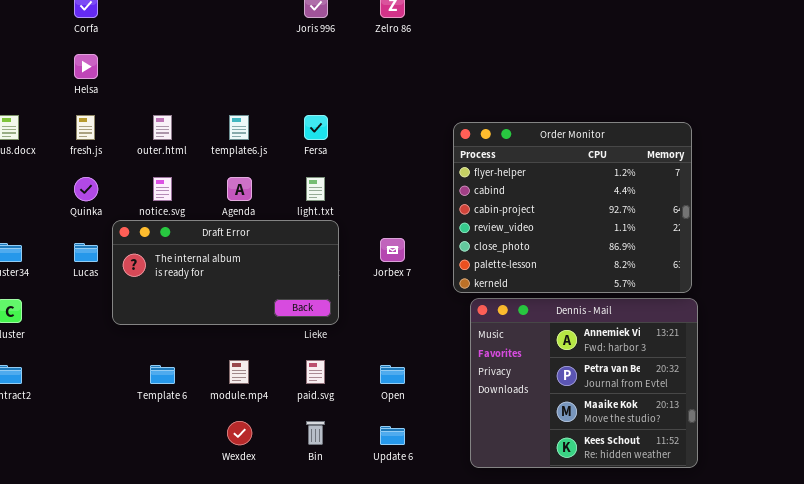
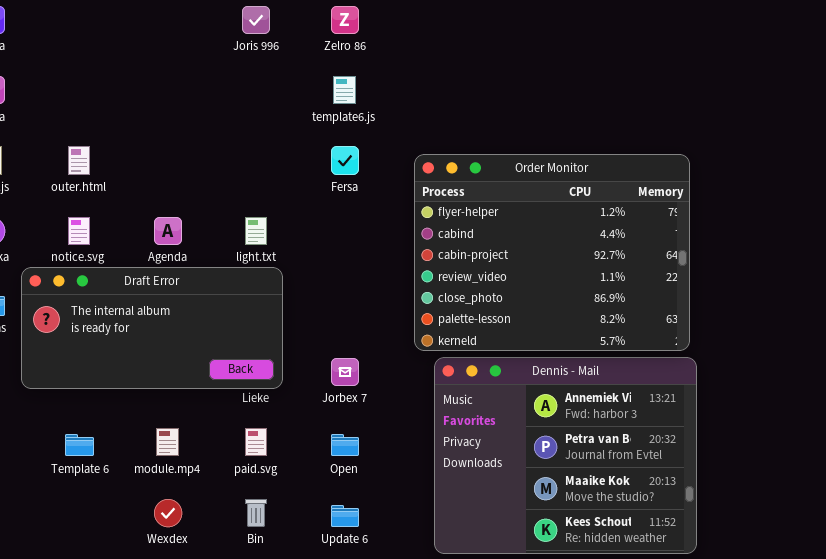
template6.js: [229,115,249,140] -> [333,76,356,104], moved
Fersa: [304,115,328,140] -> [331,146,359,175], moved
Jorbex 7: [380,238,405,262] -> [331,358,359,386], moved

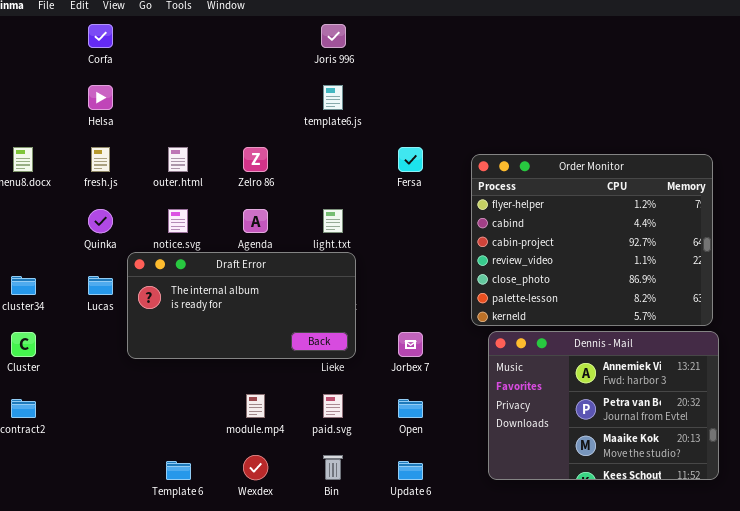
Zelro 86: [331,6,359,34] -> [243,147,268,172], moved
template6.js: [333,76,356,104] -> [323,85,343,110], moved
Dennis - Mail: [434,357,697,554] -> [488,331,719,480], resized
Template 6: [65,434,94,456] -> [166,461,191,480], moved

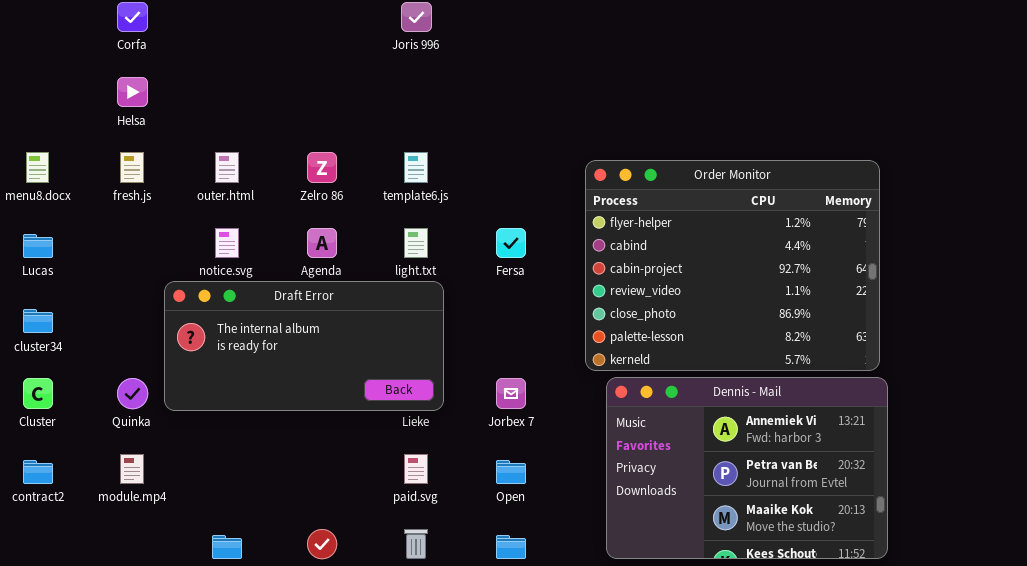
template6.js: [323,85,343,110] -> [404,152,428,183], moved
Fersa: [398,147,423,172] -> [496,228,526,258], moved
Quinka: [88,209,113,233] -> [117,378,148,409], moved
Lucas: [88,276,113,295] -> [23,234,53,258], moved
module.mp4: [246,394,265,418] -> [120,454,144,484], moved

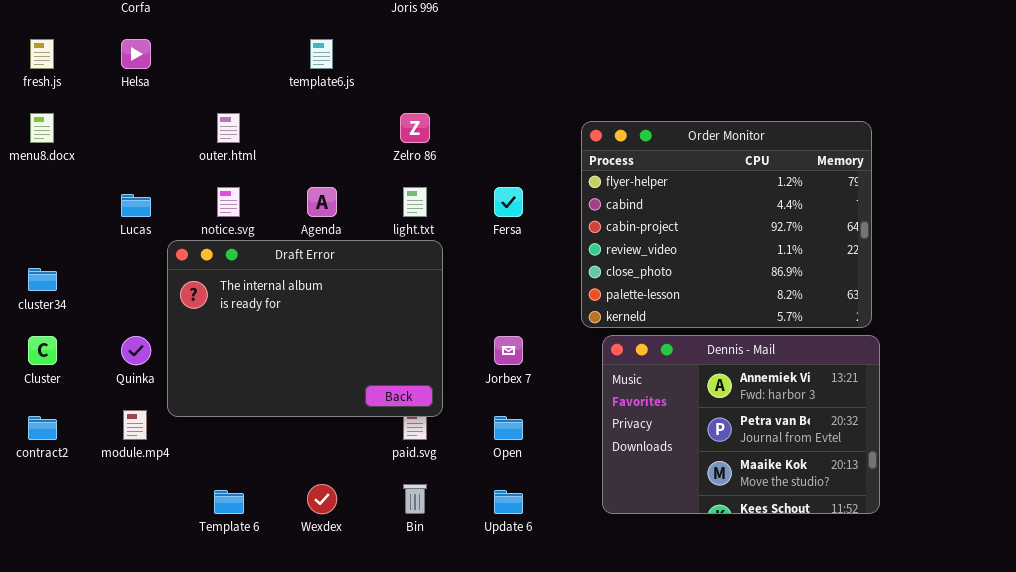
fresh.js: [120,152,144,183] -> [30,39,54,69], moved
Zelro 86: [307,152,337,183] -> [400,113,430,143], moved
template6.js: [404,152,428,183] -> [310,39,333,69], moved
Lucas: [23,234,53,258] -> [121,194,151,217], moved
Draft Error: [164,281,444,411] -> [167,240,443,417], resized

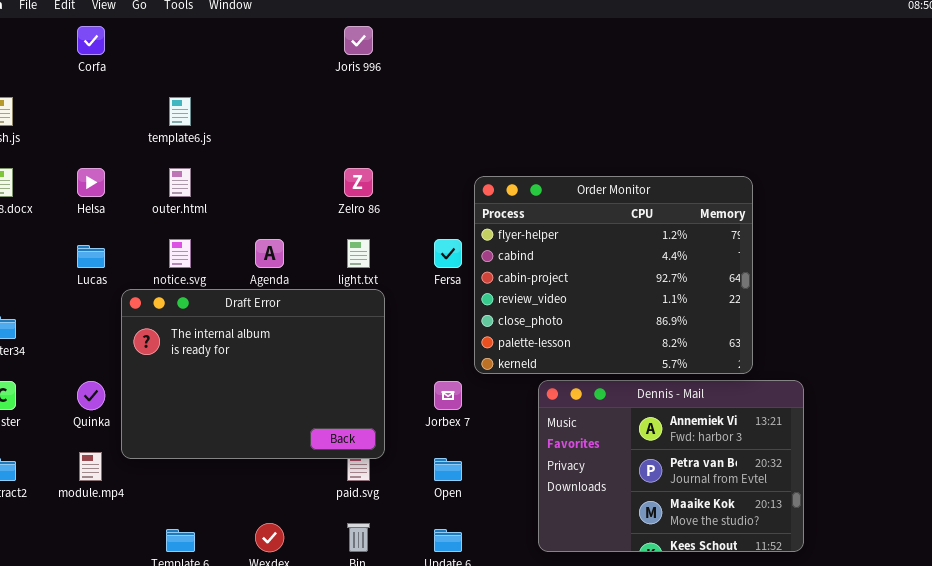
Helsa: [121,39,151,69] -> [77,168,105,197], moved
template6.js: [310,39,333,69] -> [169,97,191,126], moved
Order Monitor: [581,121,872,328] -> [474,176,753,374], moved

